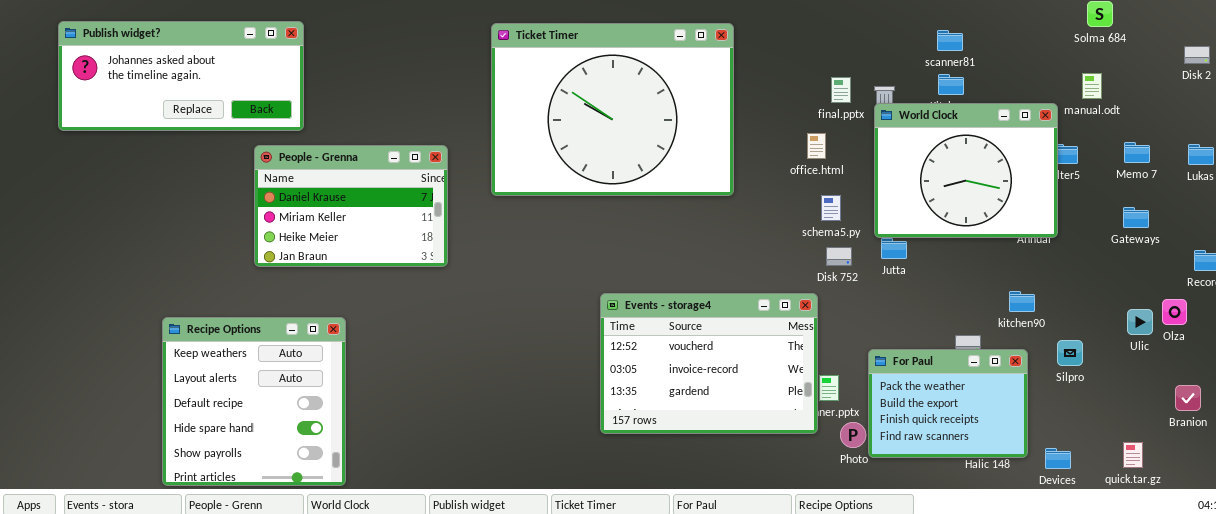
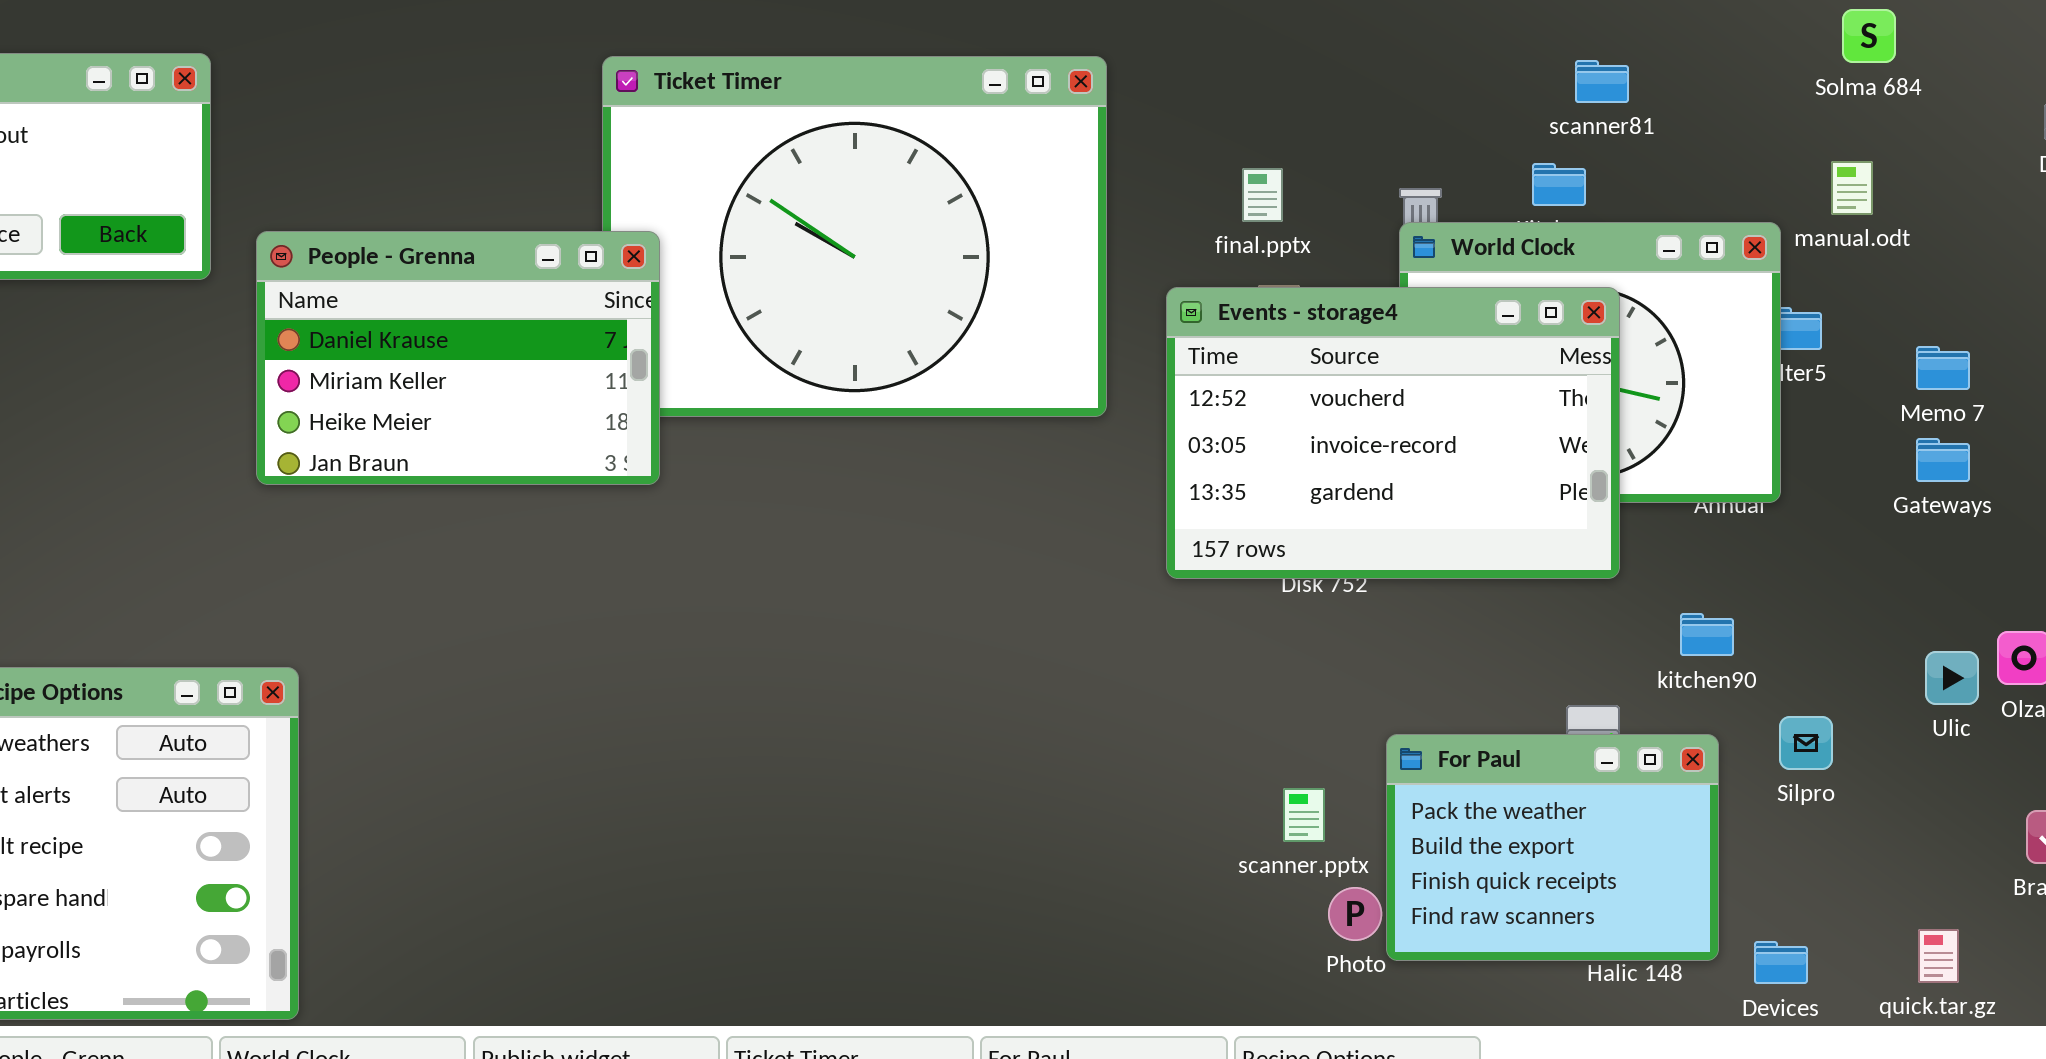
scanner81: [937,30,963,51] -> [1575,60,1629,103], moved
final.pptx: [831,77,851,103] -> [1242,168,1283,222], moved
Memo 7: [1124,142,1150,163] -> [1916,346,1970,390], moved
People - Grenna: [254,145,448,267] -> [256,231,660,485], moved
Events - storage4: [600,293,818,434] -> [1166,287,1620,579], moved

